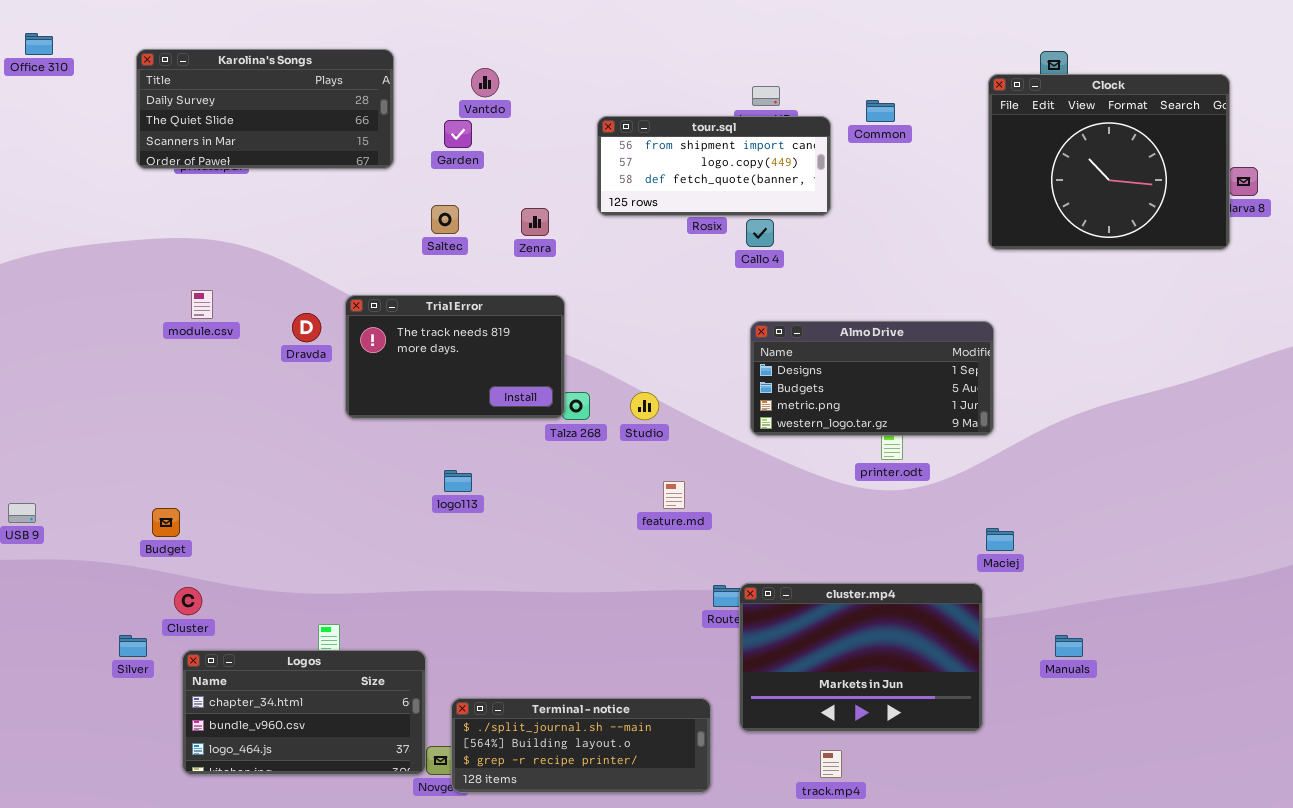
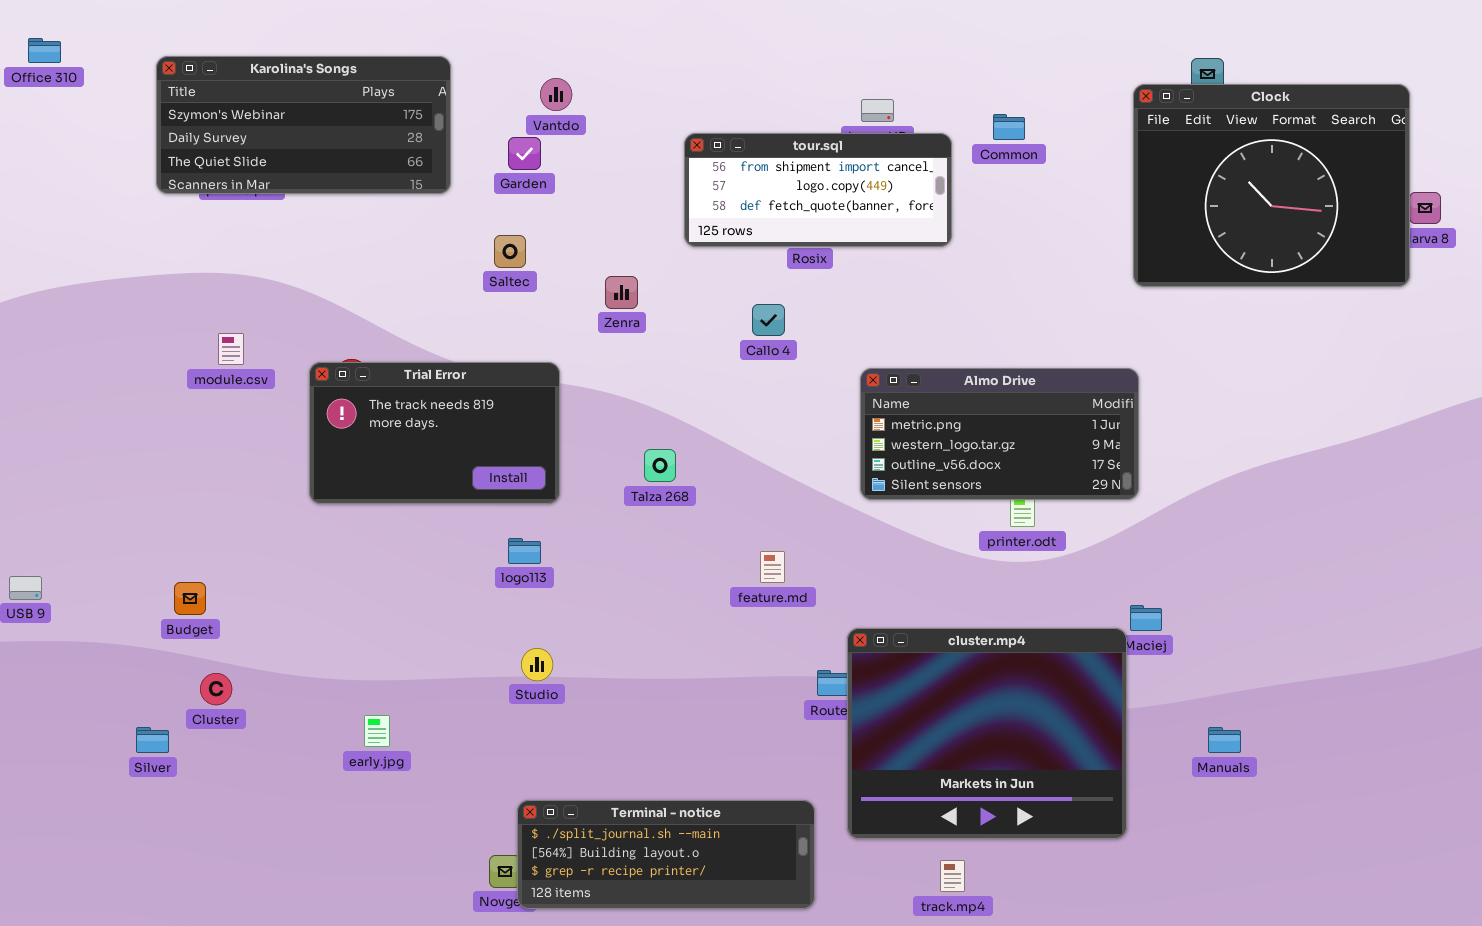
Karolina's Songs: [136,49,394,169] -> [156,56,451,194], scrolled up 1 row
Zenra: [521,208,549,236] -> [605,276,638,309], moved
Callo 4: [746,219,774,247] -> [752,304,785,336], moved
Trial Error: [345,295,565,419] -> [309,362,560,504], moved
Almo Drive: [750,321,994,436] -> [860,368,1139,500], scrolled down 2 rows
Studio: [630,392,659,420] -> [521,648,553,681], moved
cluster.mp4: [739,583,983,732] -> [847,628,1127,839], resized
Logos: [182,650,426,775] -> none, closed

